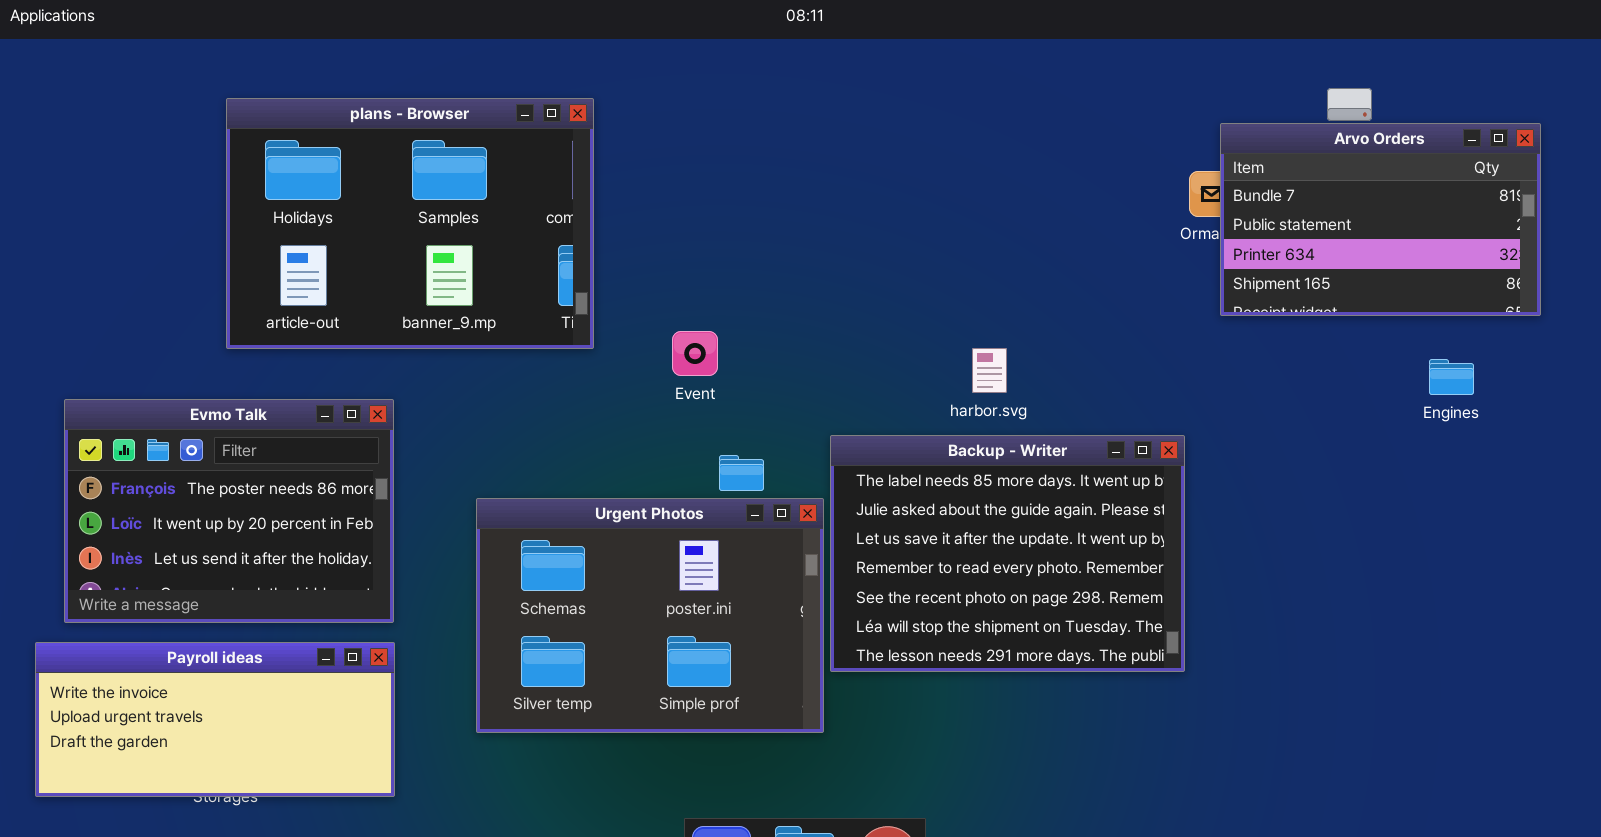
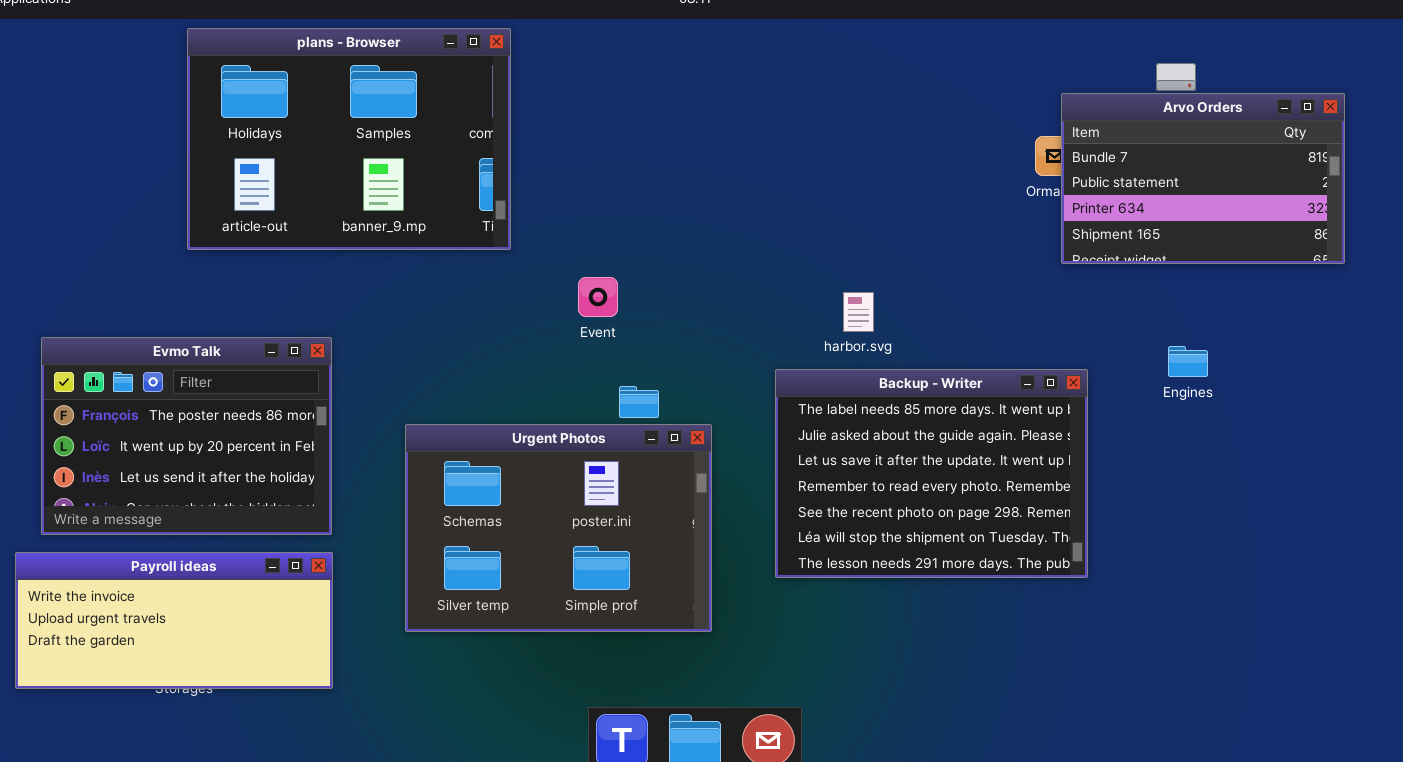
plans - Browser: [226,98,594,349] -> [187,28,511,250], moved
Engines: [1429,359,1474,395] -> [1168,346,1208,377], moved
Backup - Writer: [830,435,1185,672] -> [775,369,1088,578], moved

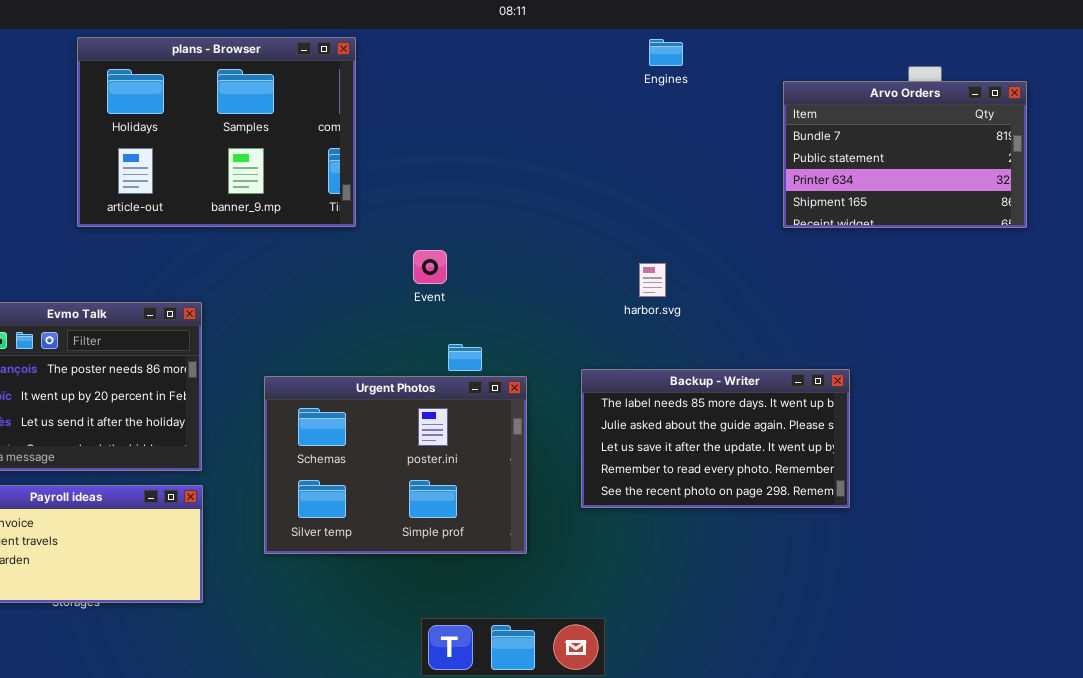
Arvo Orders: [1061,93,1345,264] -> [783,81,1027,228], moved
Engines: [1168,346,1208,377] -> [649,39,683,66], moved
Backup - Writer: [775,369,1088,578] -> [581,369,850,508], resized

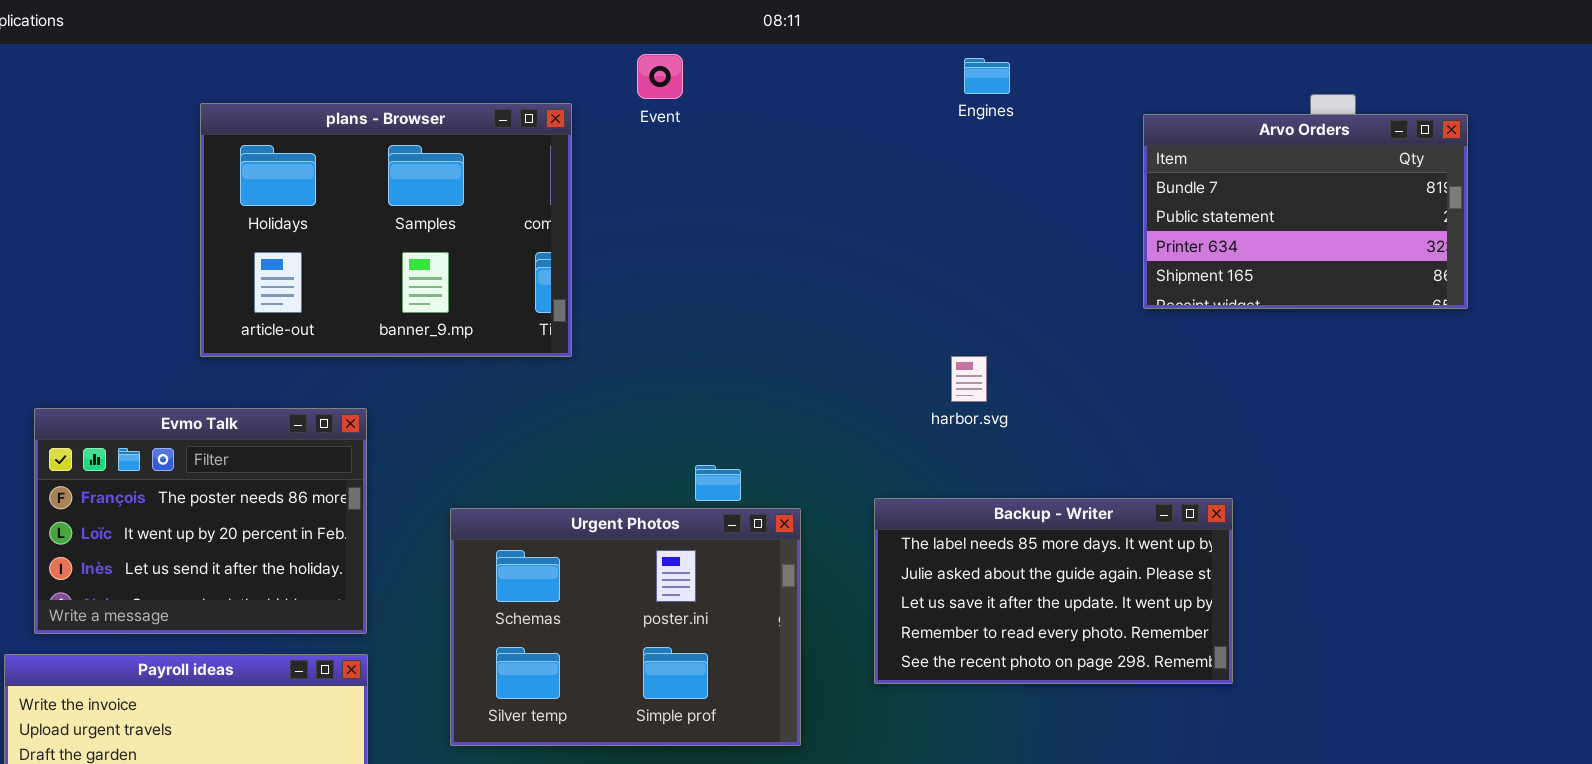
plans - Browser: [77,37,356,227] -> [200,103,572,357], moved
Event: [413,250,447,284] -> [637,54,683,99], moved

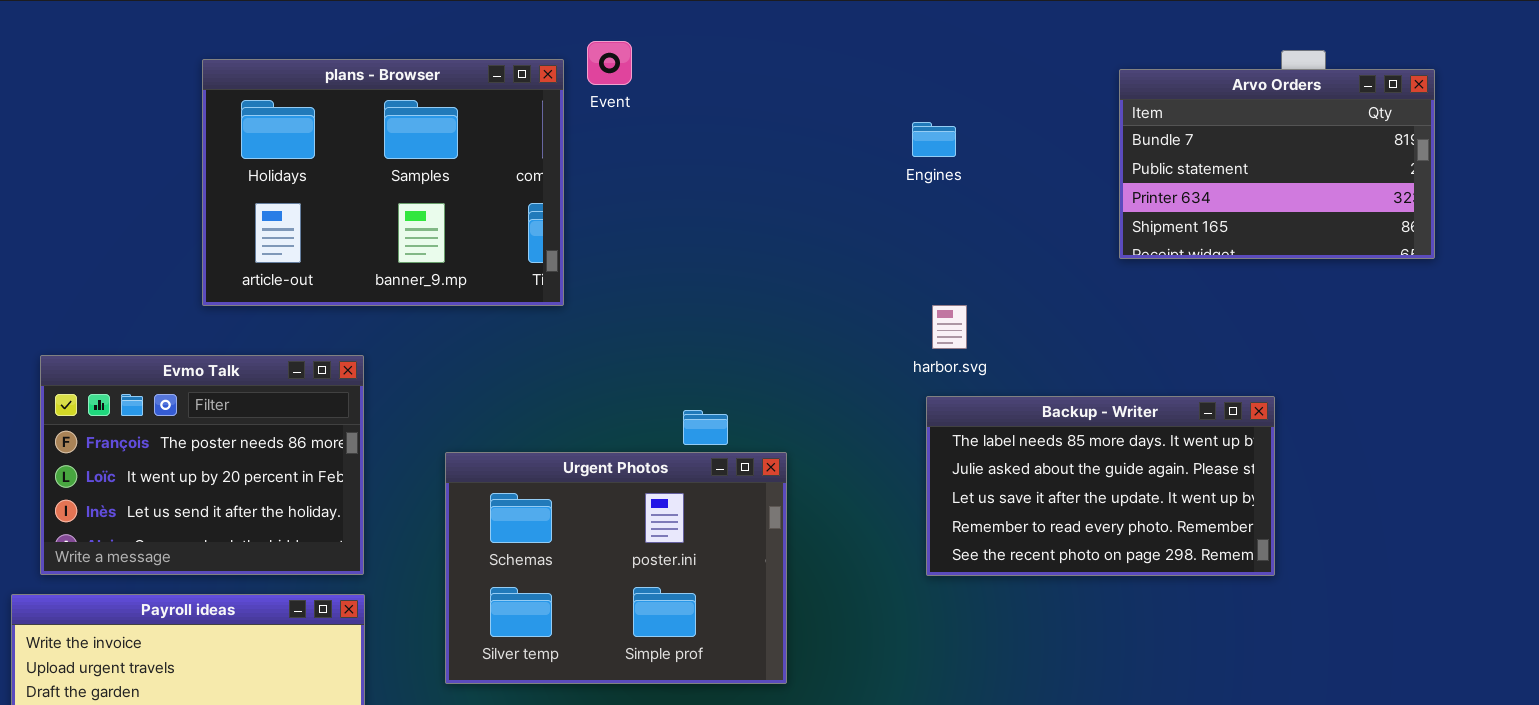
Event: [637,54,683,99] -> [587,41,632,85], moved
Engines: [964,58,1010,94] -> [912,122,956,157], moved
Backup - Writer: [874,498,1233,684] -> [926,396,1275,576], moved

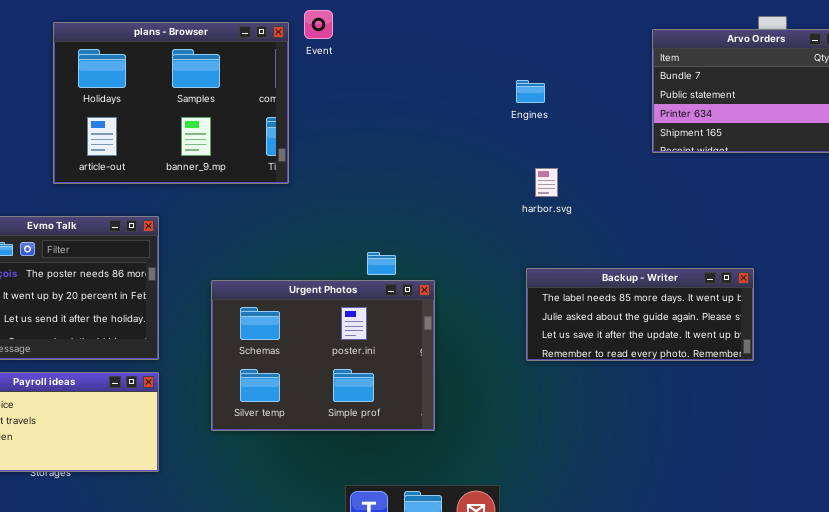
Engines: [912,122,956,157] -> [516,80,545,103], moved
harbor.svg: [932,305,967,349] -> [535,168,558,197], moved
Backup - Writer: [926,396,1275,576] -> [526,268,754,361], resized

